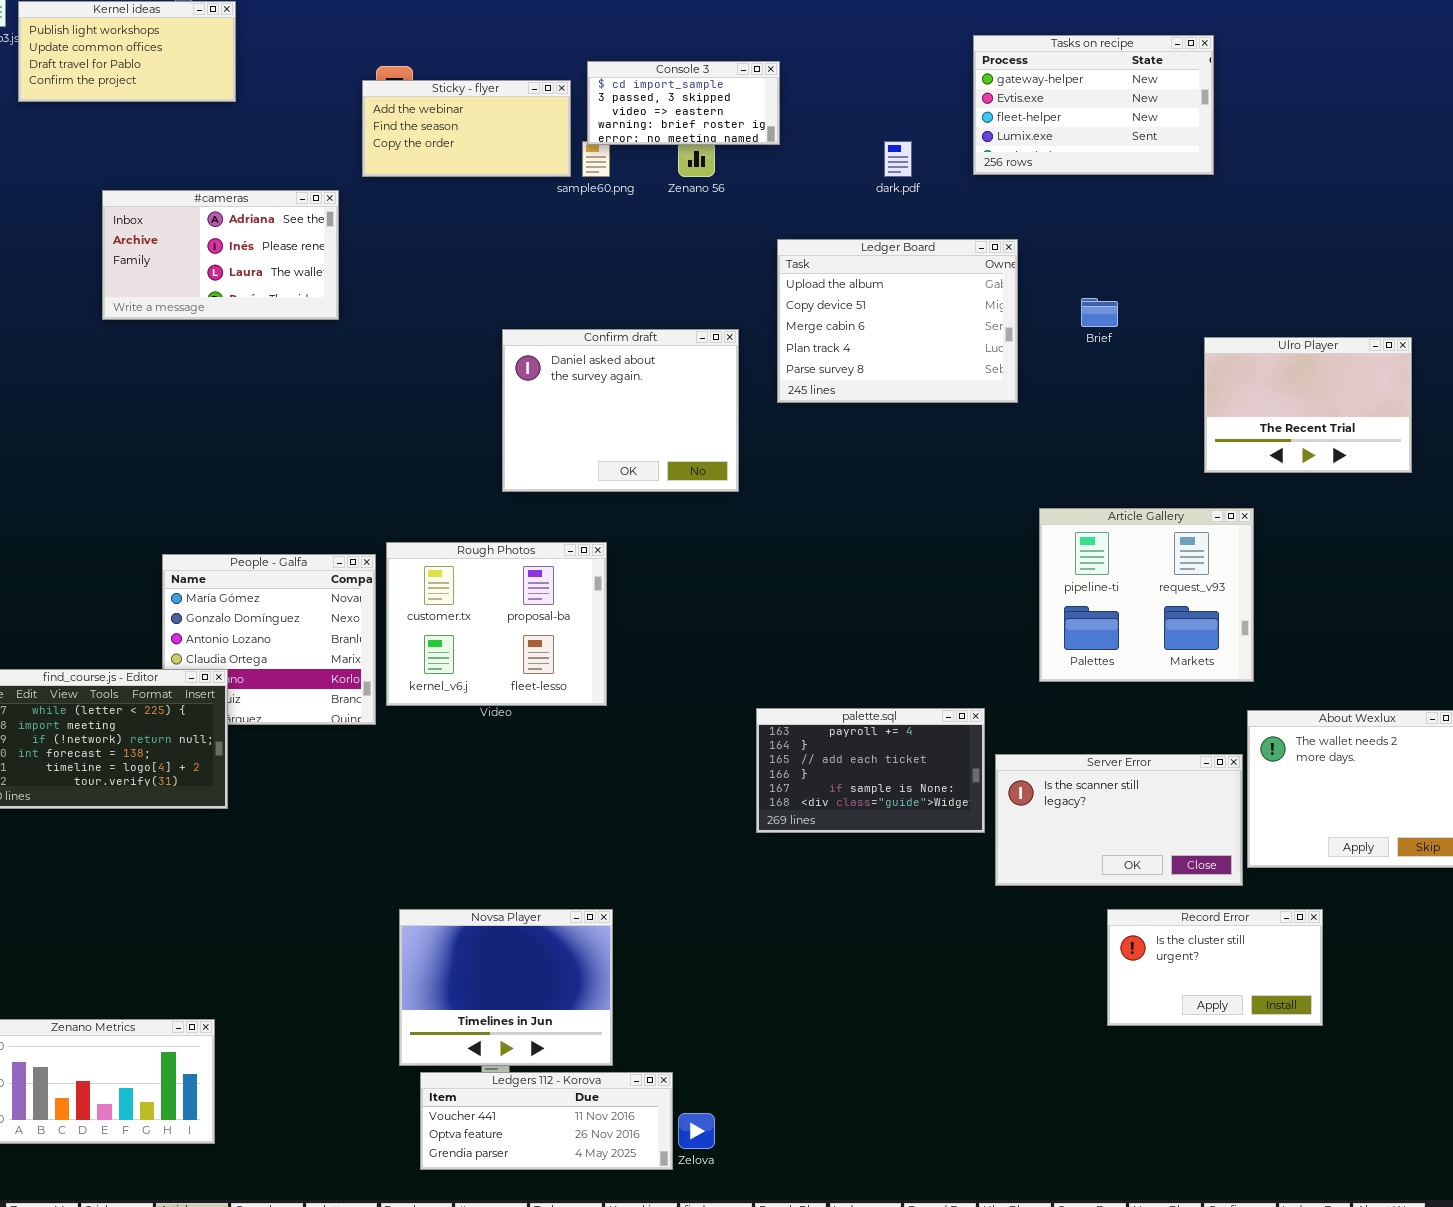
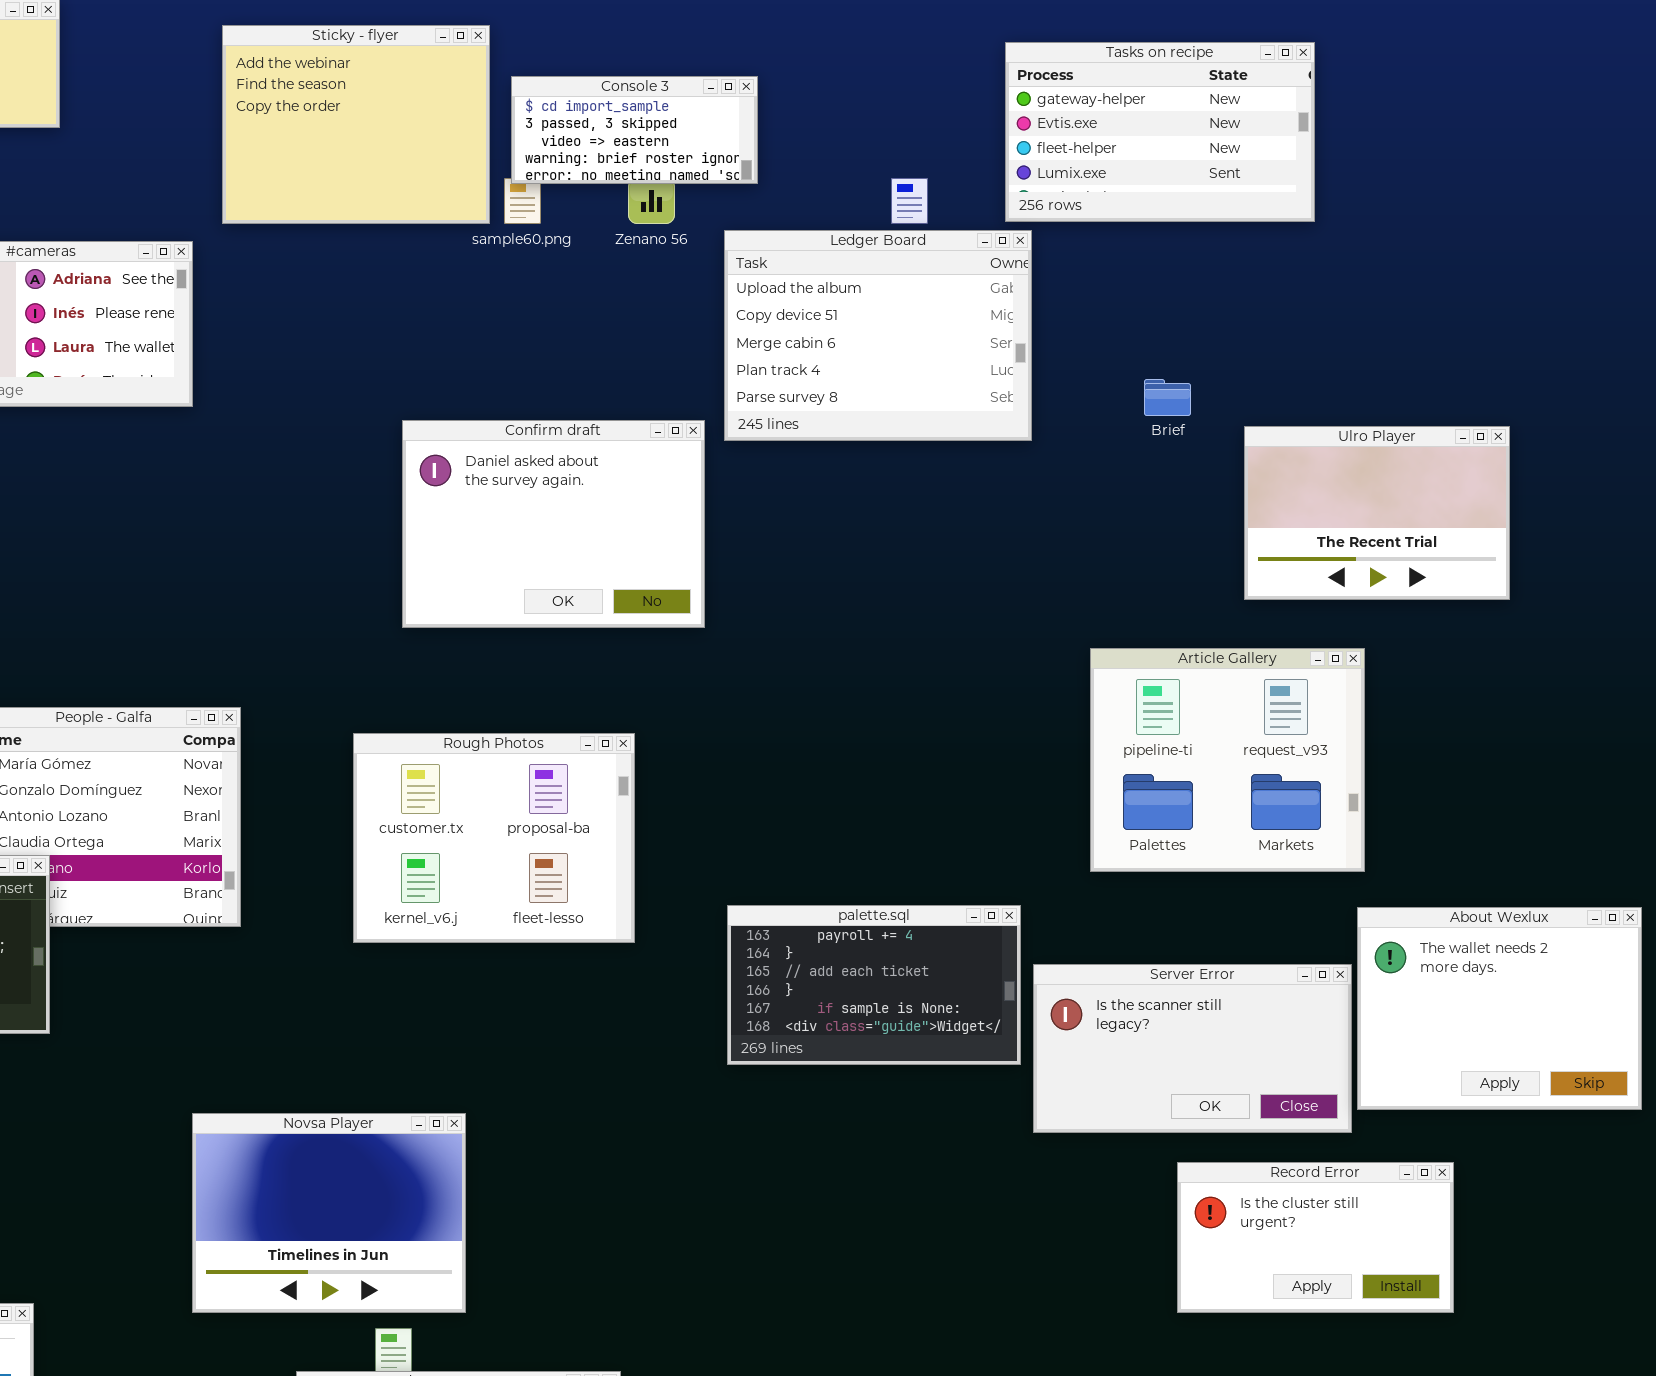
Sticky - flyer: [362,80,571,177] -> [222,25,490,224], resized
Ledger Board: [777,239,1018,403] -> [724,230,1032,441], moved
Ulro Player: [1204,337,1412,473] -> [1244,426,1510,600], moved
Rough Photos: [386,542,607,706] -> [353,733,635,943], moved
Novsa Player: [399,909,613,1066] -> [192,1113,466,1313], moved

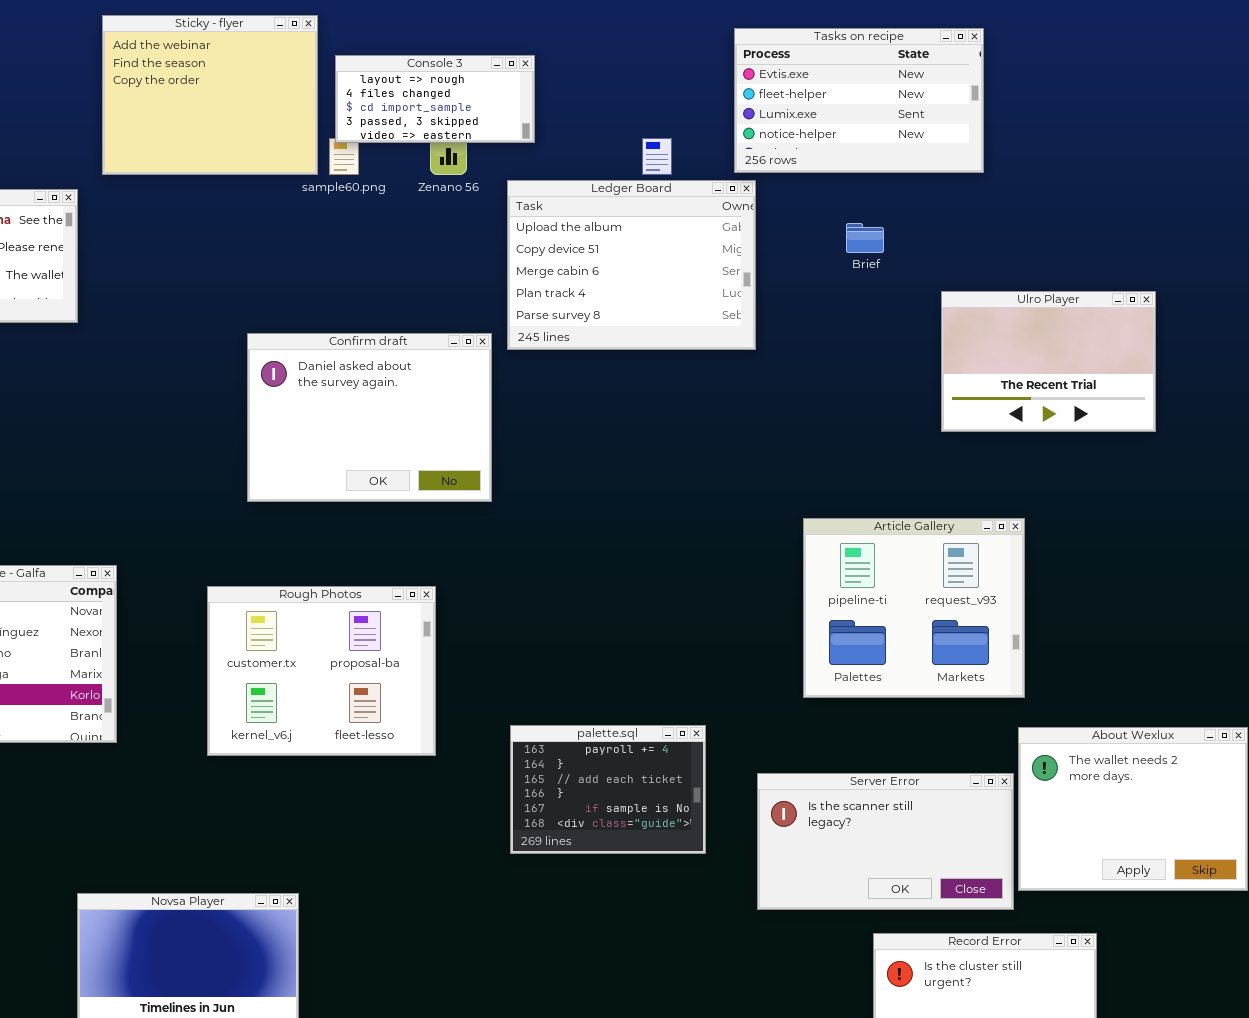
Tasks on recipe: [1005,42,1315,222] -> [734,28,984,173], scrolled down 1 row
Console 3: [511,76,758,184] -> [335,55,535,143], scrolled up 2 rows
Brief: [1144,379,1191,416] -> [846,223,884,253], moved
Ulro Player: [1244,426,1510,600] -> [941,291,1156,432], moved
palette.sql: [727,905,1021,1065] -> [510,725,706,854], resized

